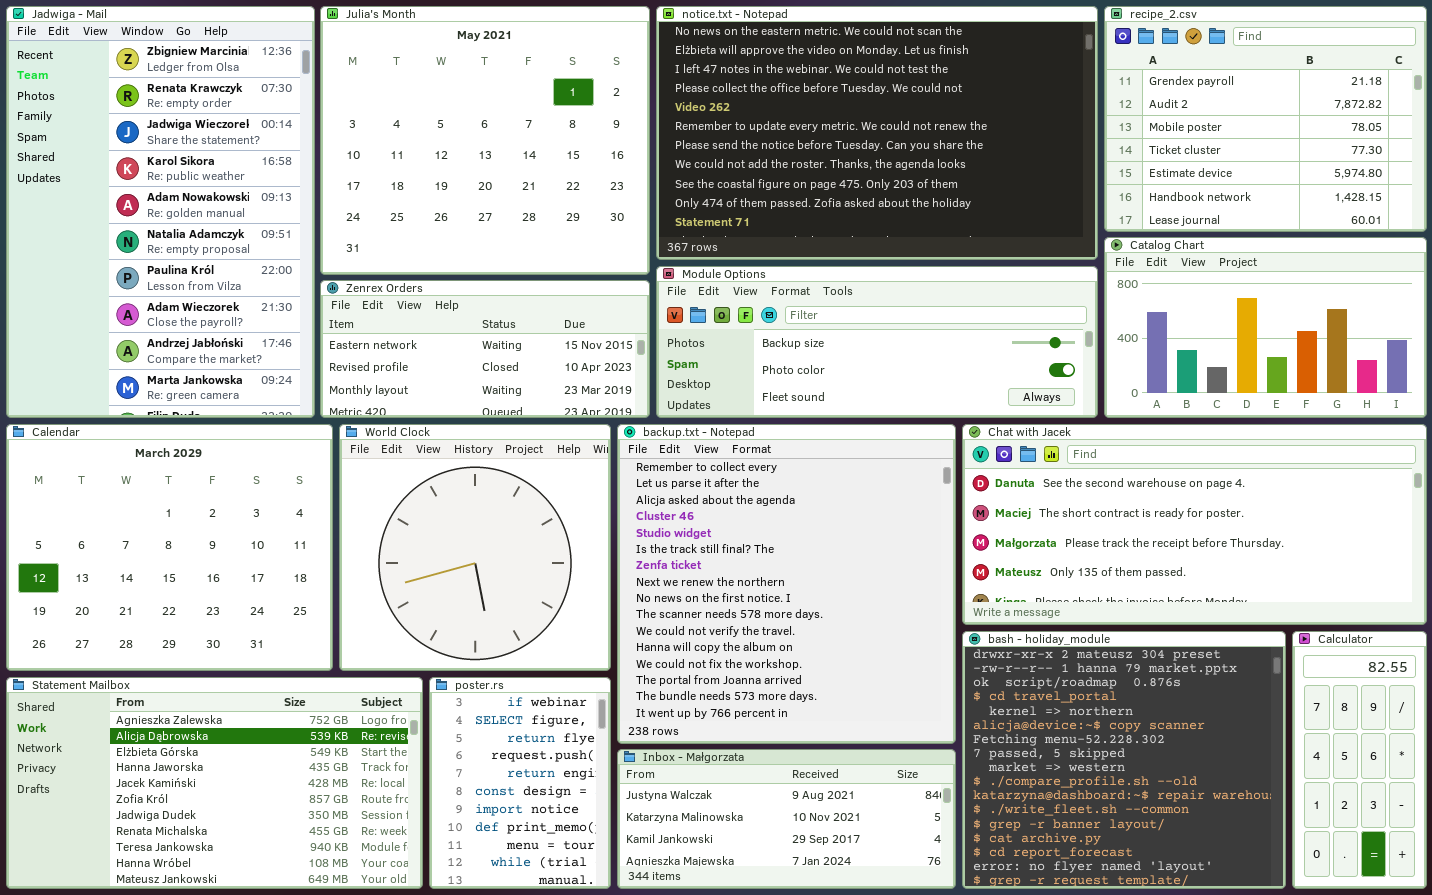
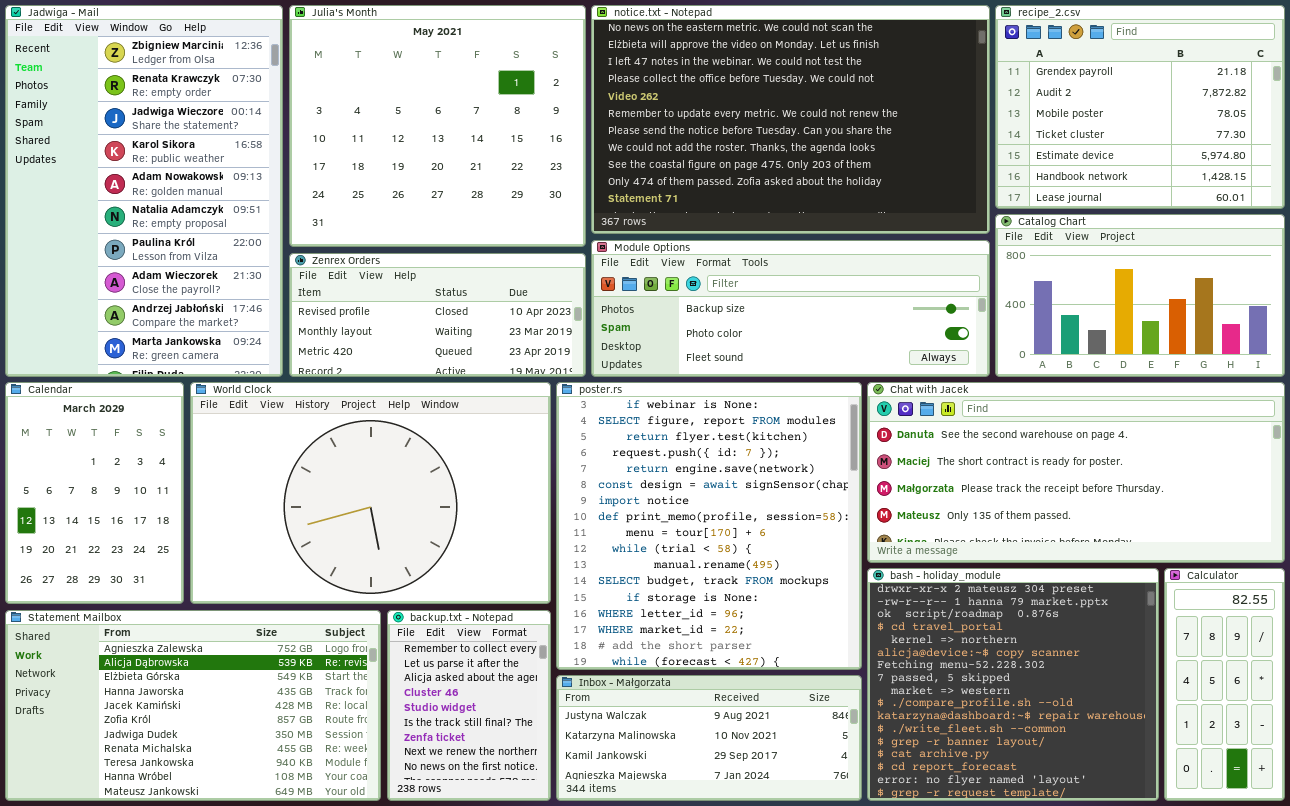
Zenrex Orders: [320,280,650,418] -> [289,253,586,377], scrolled down 1 row
Calendar: [6,424,333,671] -> [5,382,184,604], resized
World Clock: [339,424,611,671] -> [190,382,551,604], resized
backup.txt - Notepad: [617,424,956,744] -> [387,610,551,801], moved, resized
poster.rs: [429,677,611,889] -> [556,382,862,670], moved, resized

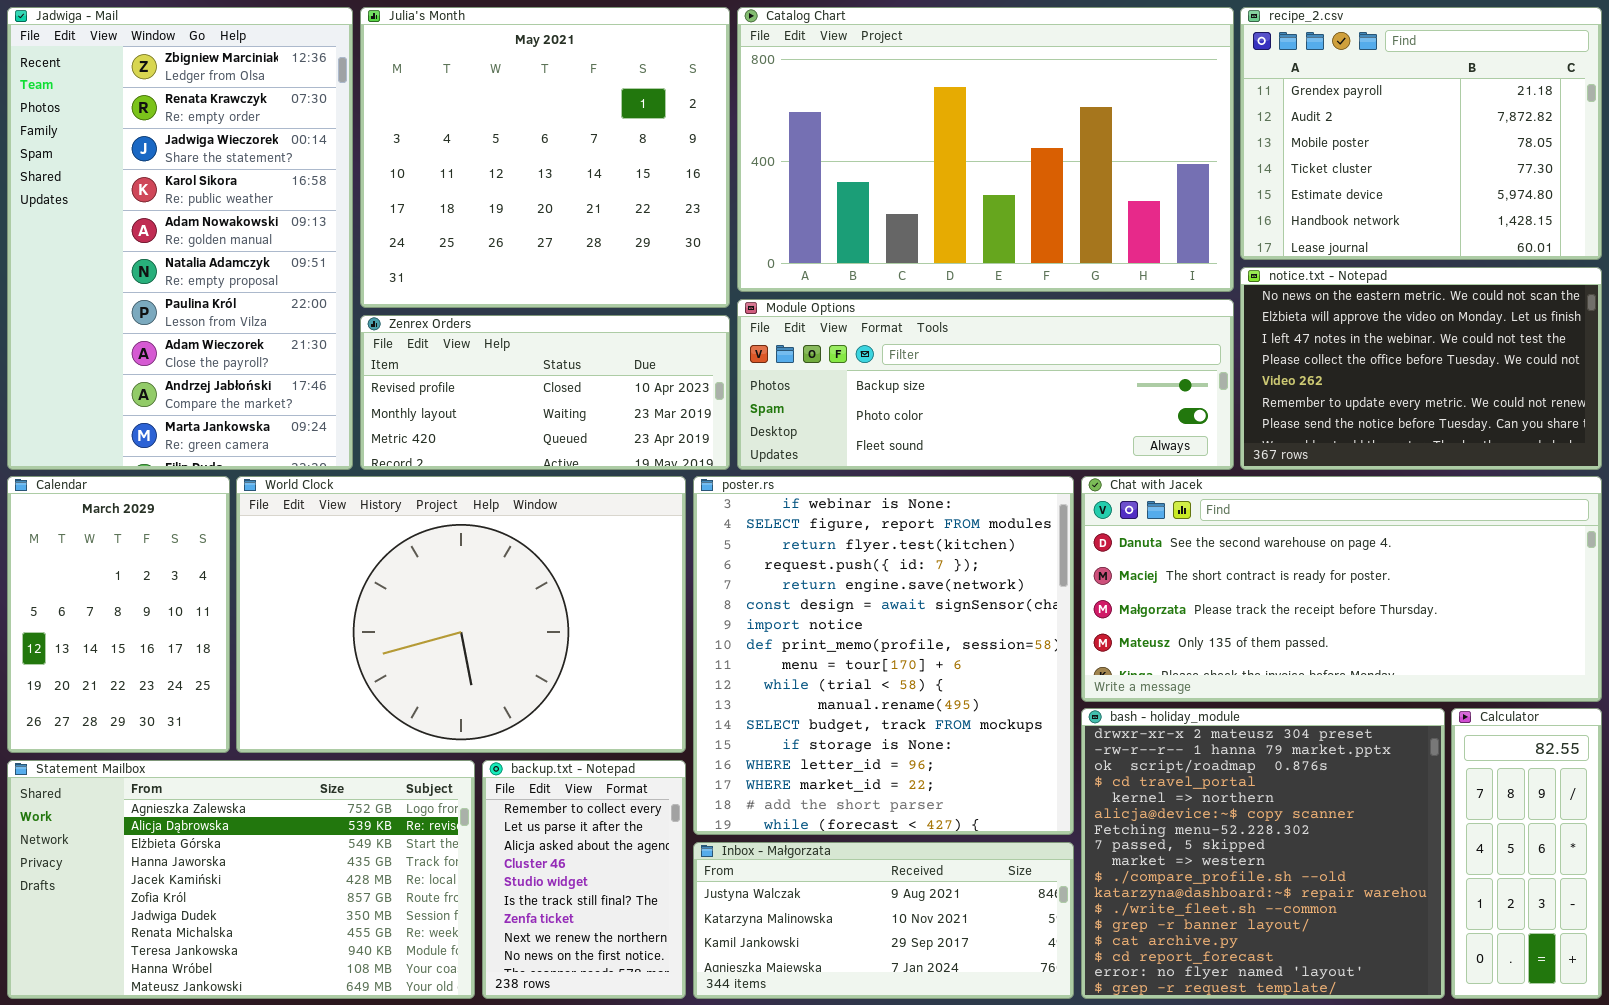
notice.txt - Notepad: [591,5,990,234] -> [1240,267,1602,470], moved, resized
Catalog Chart: [995,214,1285,377] -> [737,7,1234,292], moved, resized

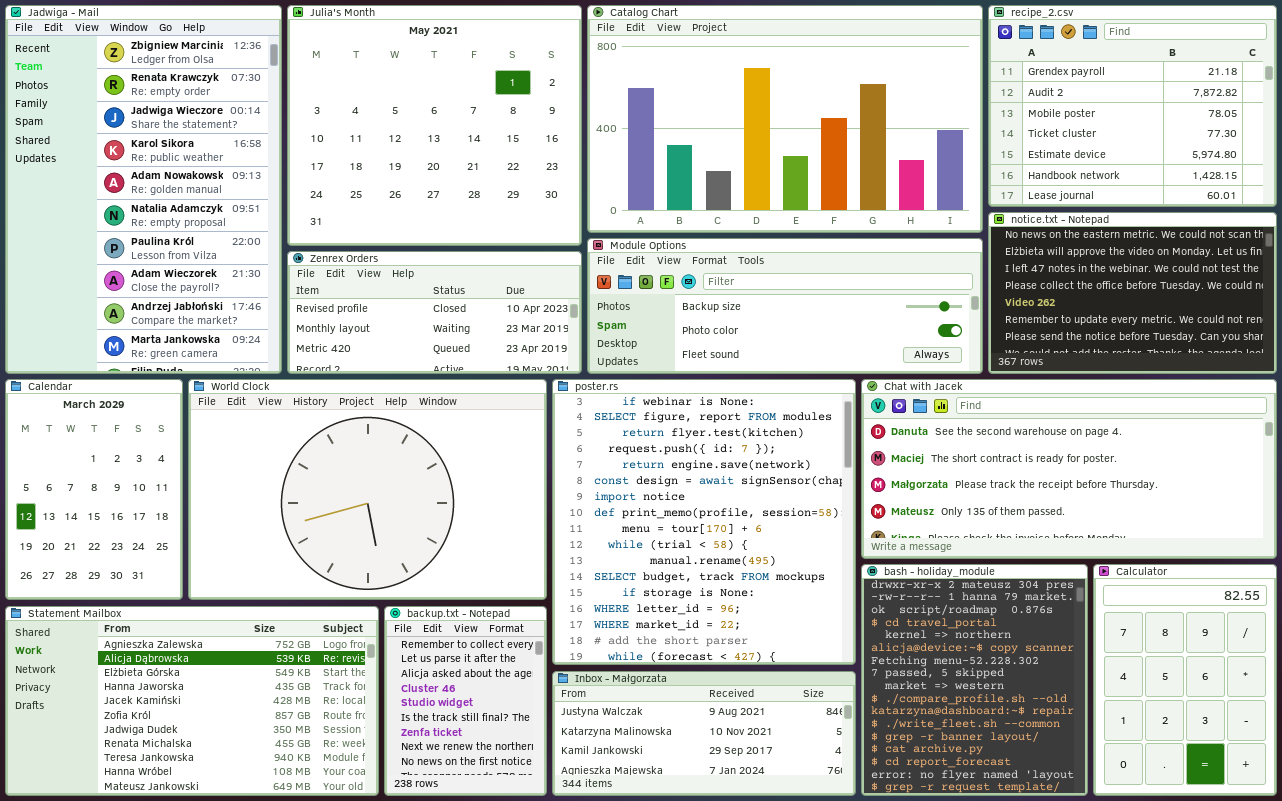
bash - holiday_module: [1081,708,1445,999] -> [861,564,1088,796], resized
Calculator: [1451,708,1602,999] -> [1093,564,1277,796], resized

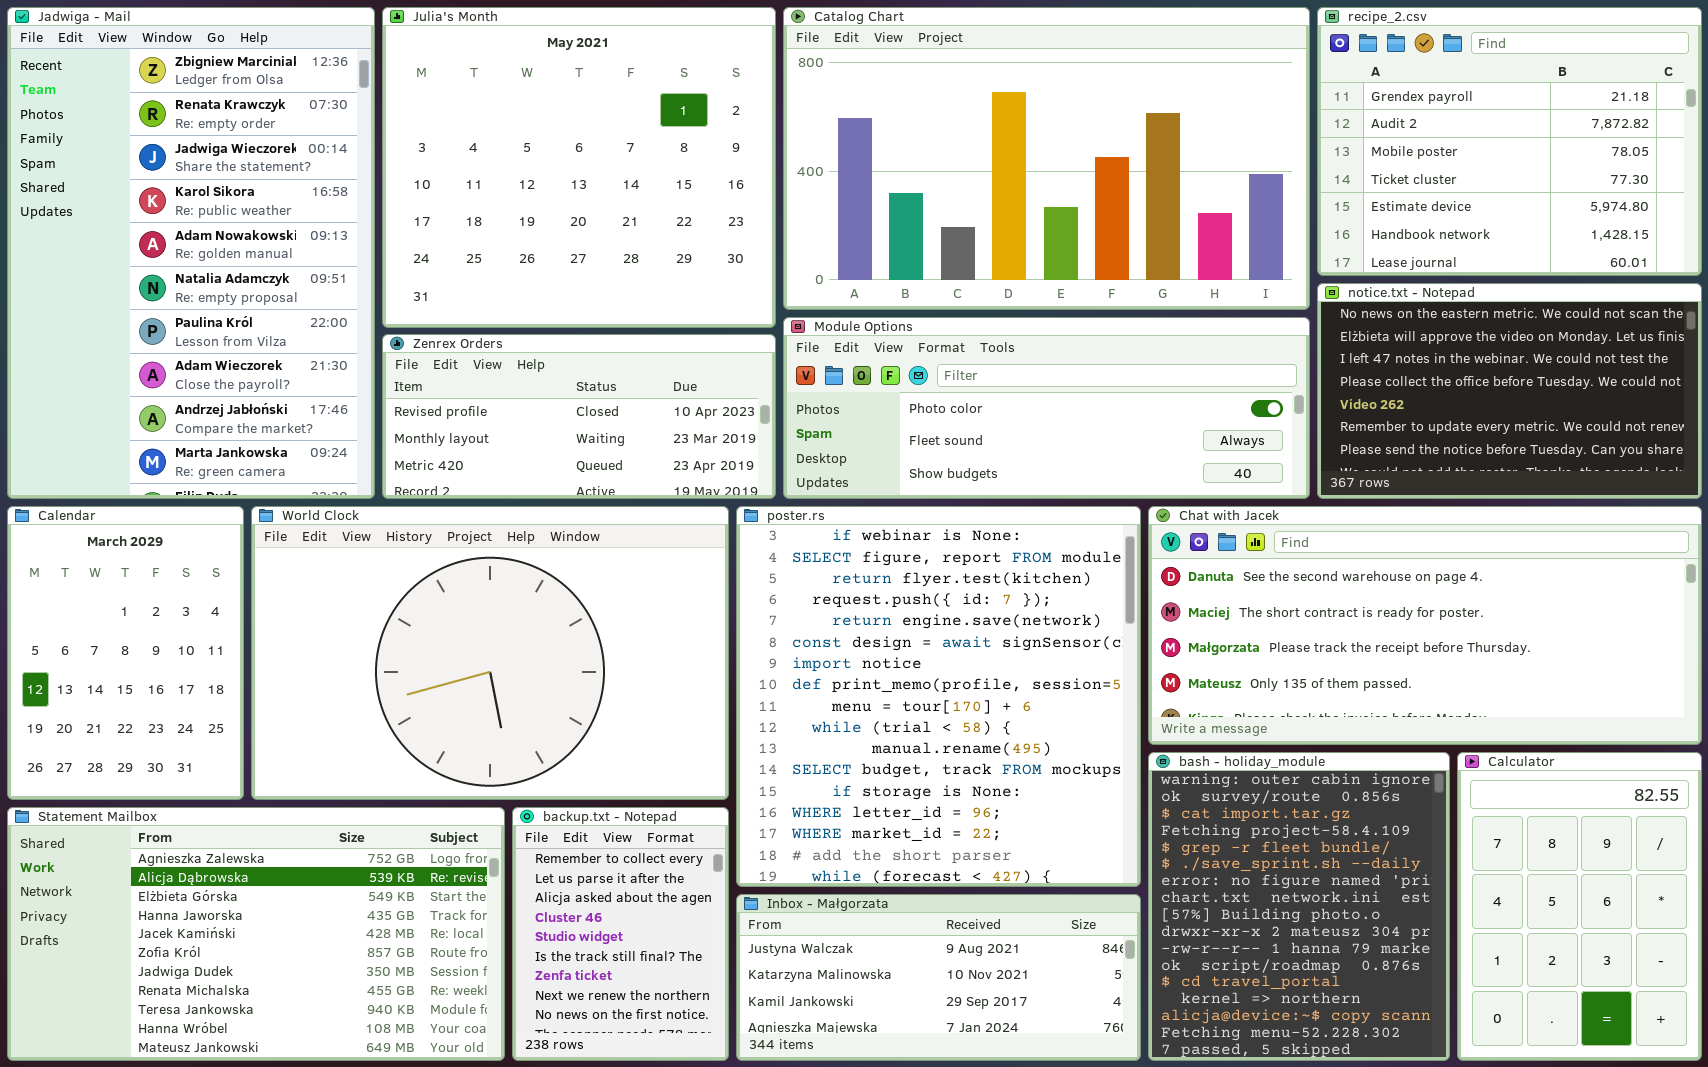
Module Options: [587,238,983,374] -> [783,317,1310,499], scrolled down 1 row
bash - holiday_module: [861,564,1088,796] -> [1148,752,1450,1061], scrolled up 9 rows

